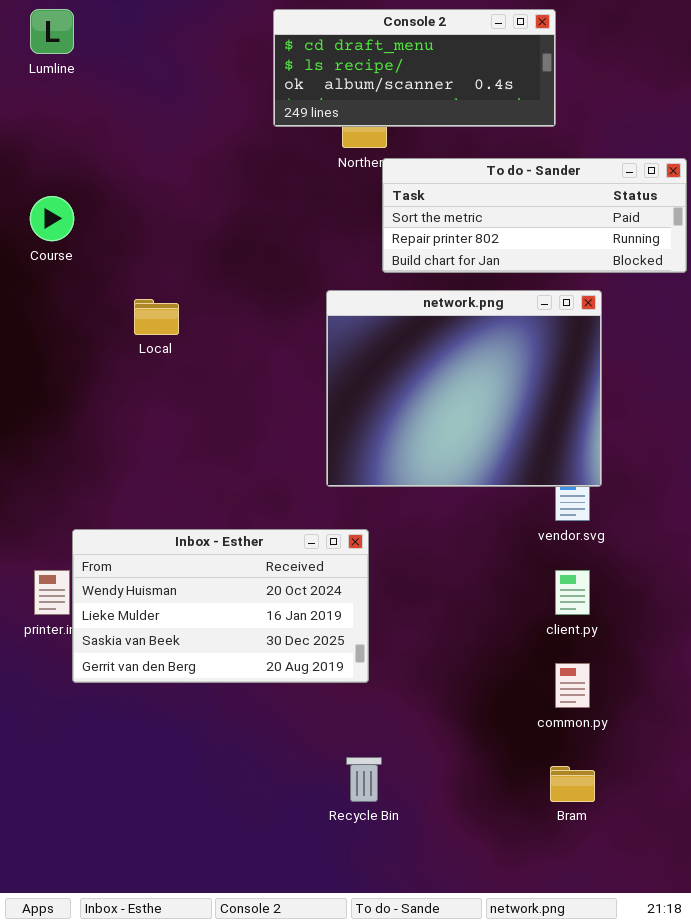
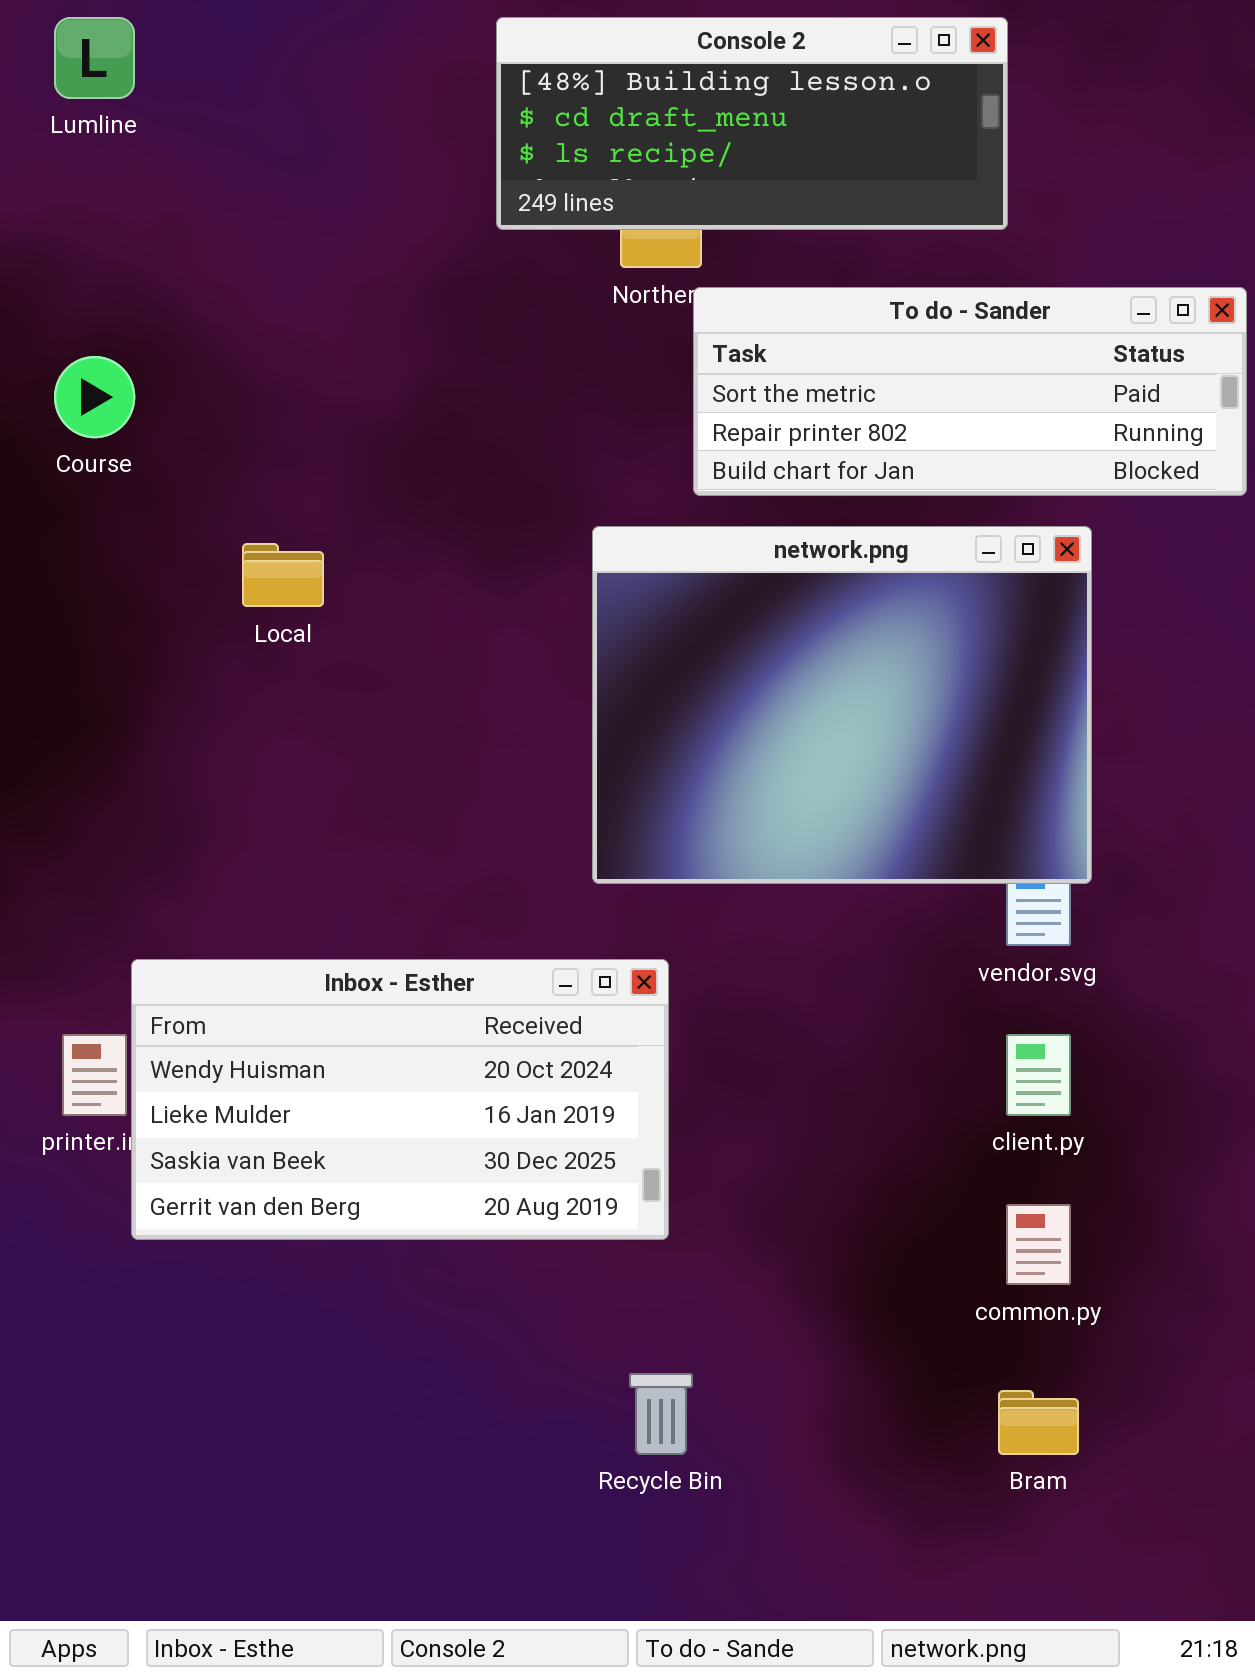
Console 2: [273,9,556,127] -> [496,17,1008,230], scrolled up 1 row

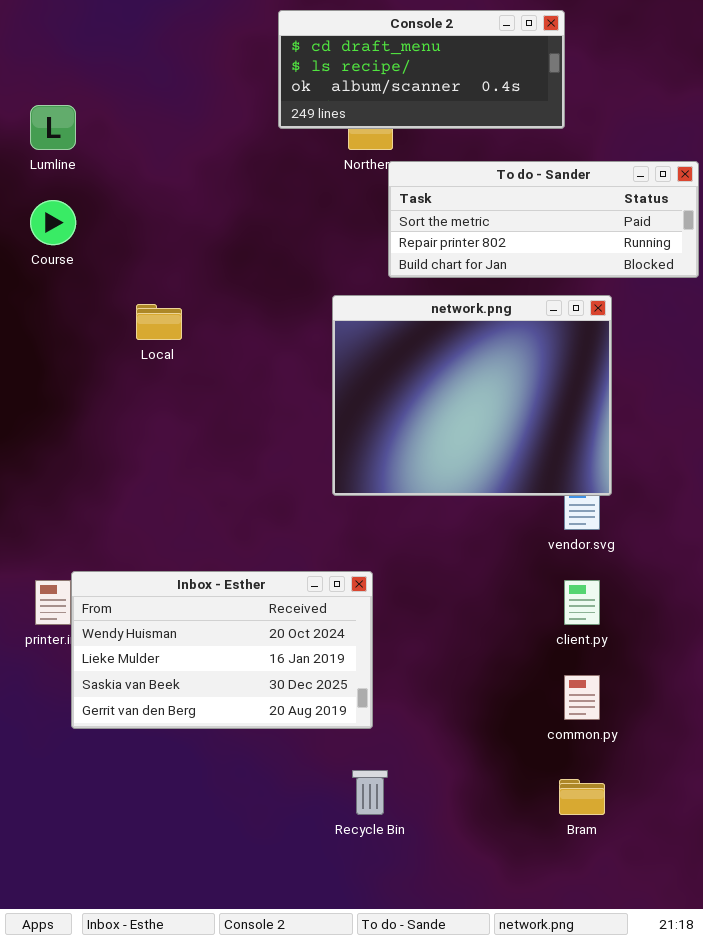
Lumline: [54,17,135,99] -> [30,105,76,150], moved
Console 2: [496,17,1008,230] -> [278,10,565,129], scrolled down 1 row
Inbox - Esther: [131,959,669,1240] -> [71,571,373,729], moved

